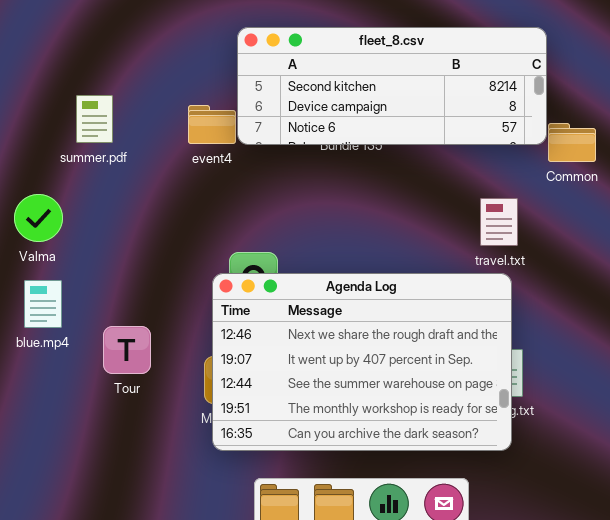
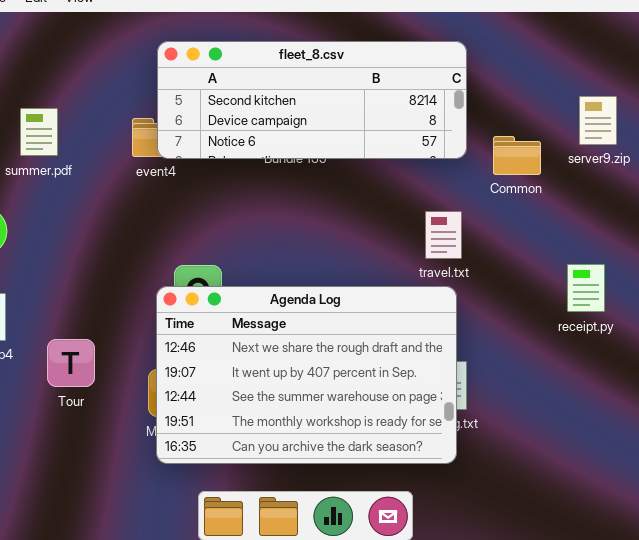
fleet_8.csv: [237,27,547,145] -> [157,41,467,159], moved

